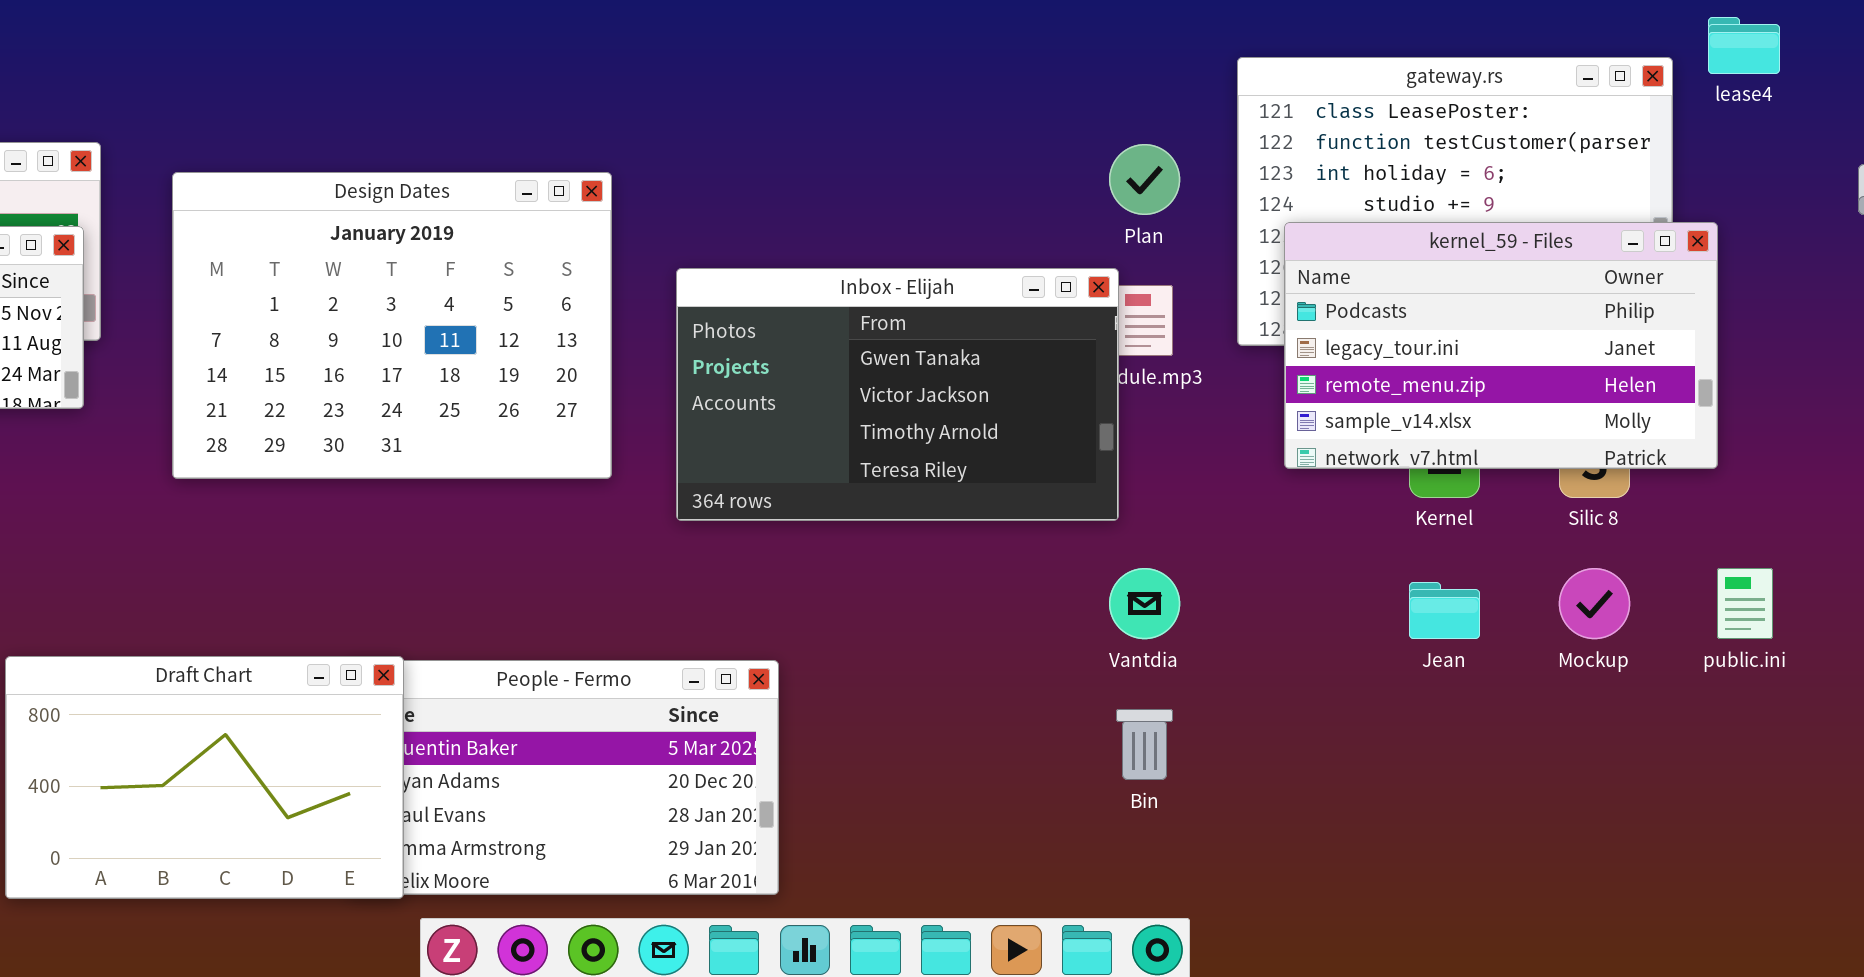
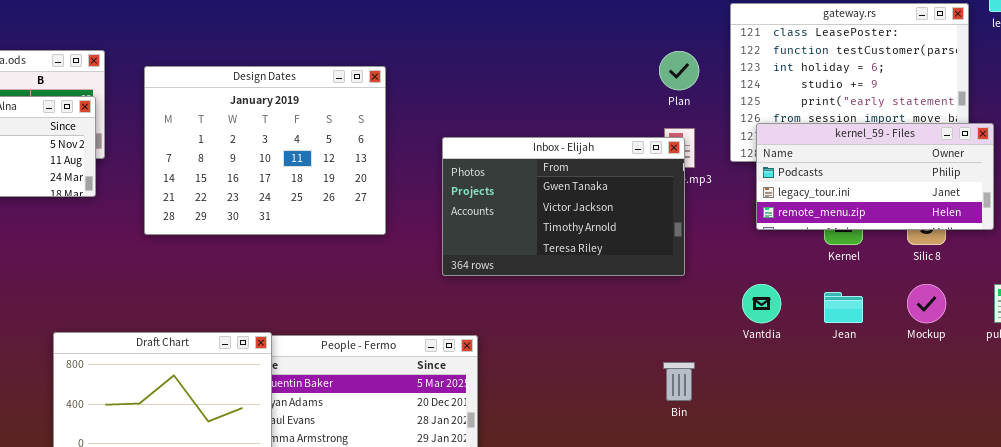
kernel_59 - Files: [1284,222,1718,469] -> [756,123,994,230], resized
Inbox - Elijah: [676,268,1119,521] -> [442,137,685,276], moved
Vantdia: [1109,568,1180,639] -> [742,284,781,323], moved

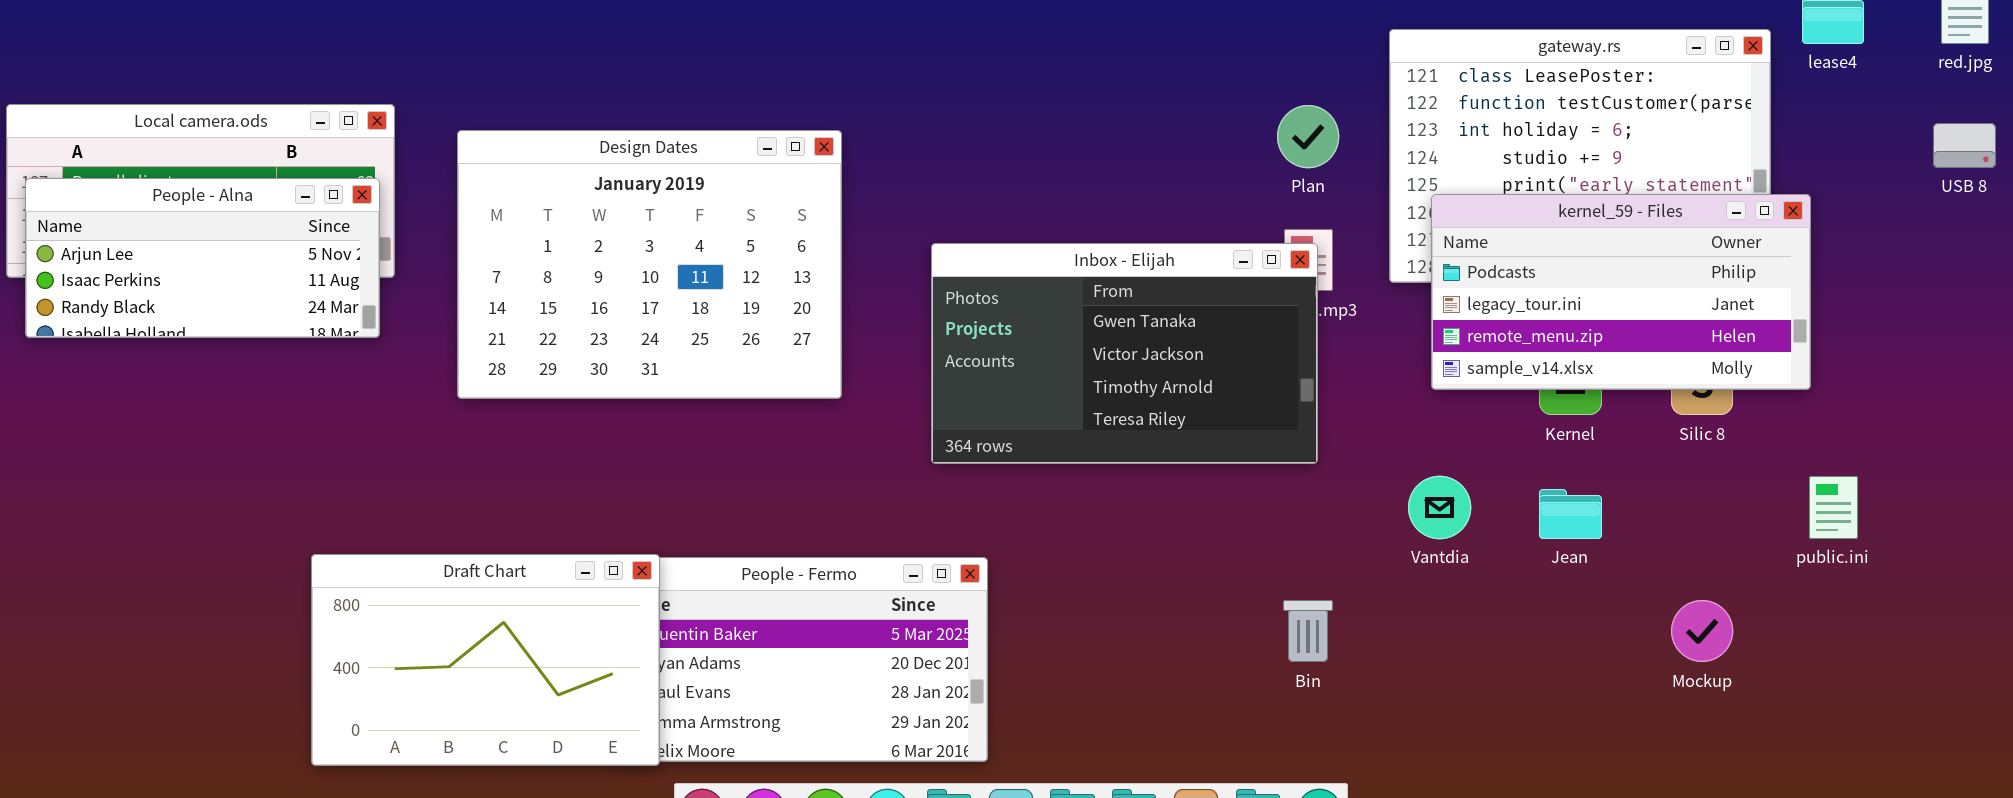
kernel_59 - Files: [756,123,994,230] -> [1431,194,1811,390], resized
Mockup: [907,284,946,323] -> [1671,600,1733,662], moved

